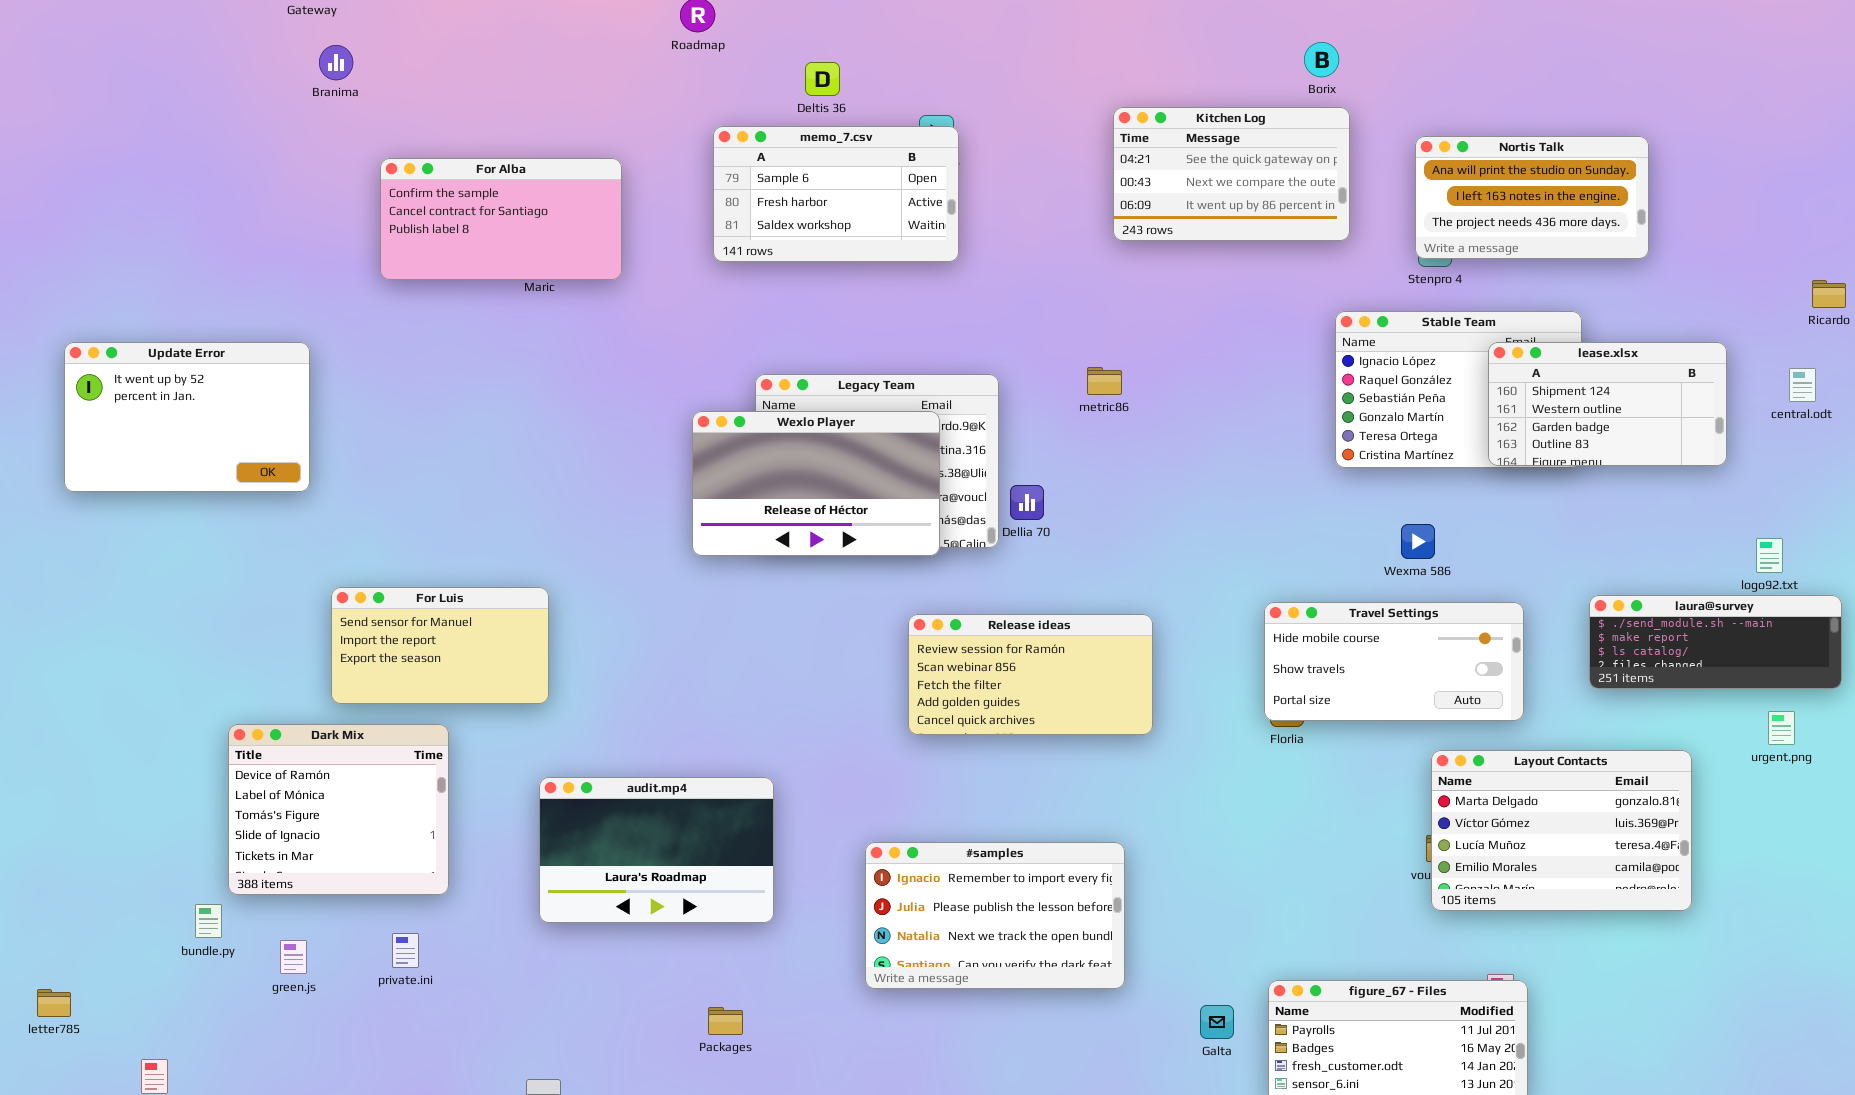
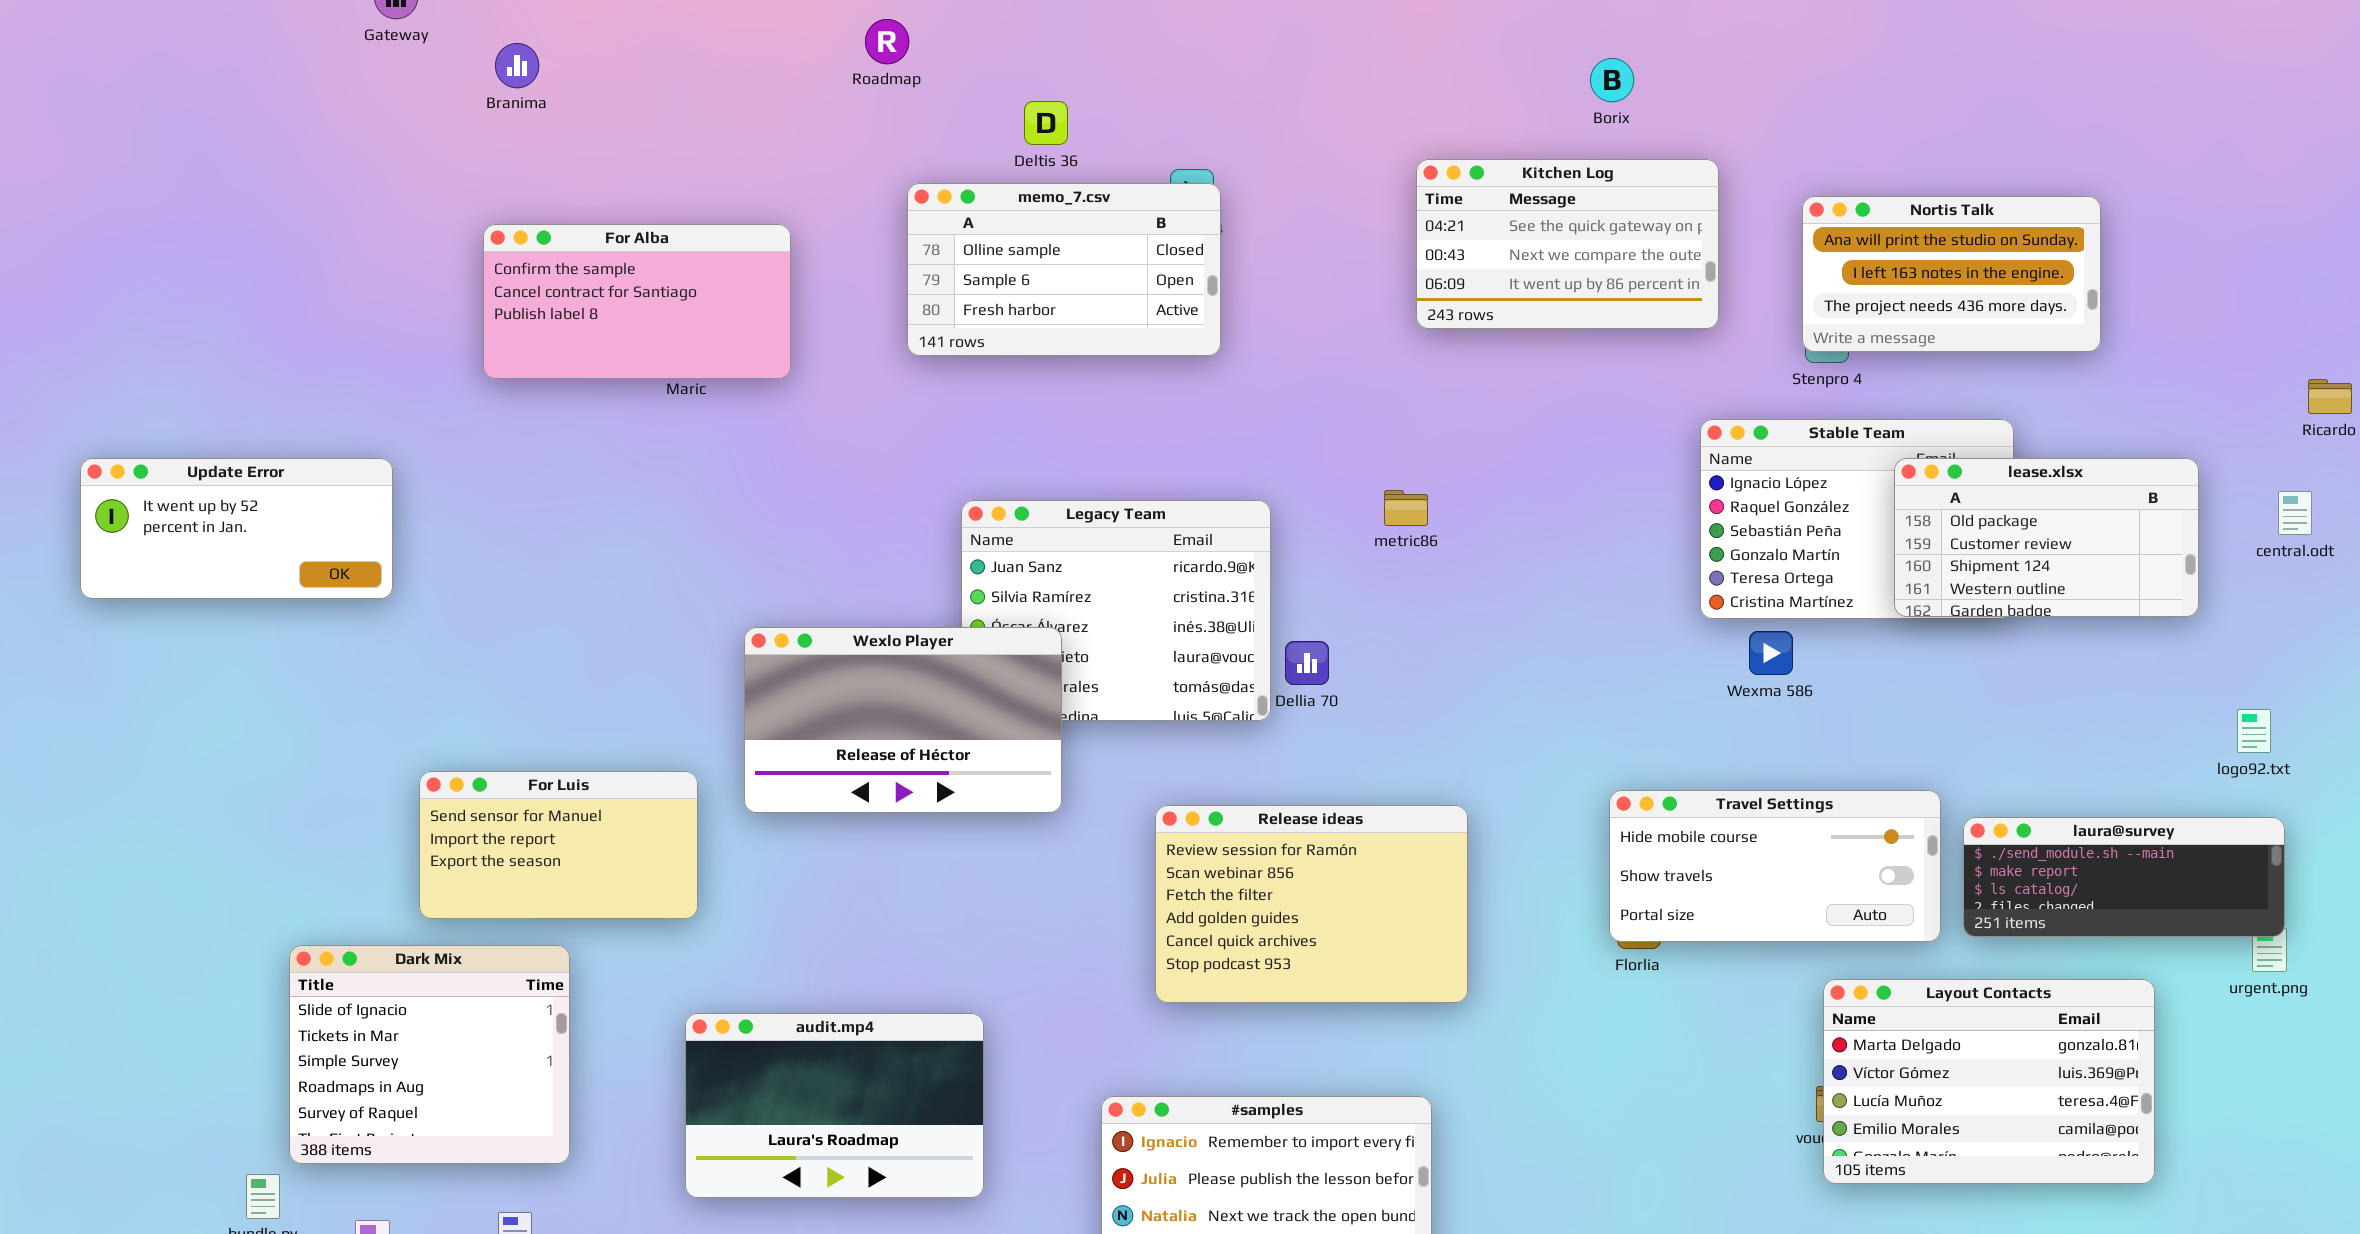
Borix: [1304,42,1339,77] -> [1590,58,1634,102], moved
Branima: [319,45,353,80] -> [495,43,539,88], moved
memo_7.csv: [713,126,959,262] -> [907,183,1221,356], scrolled up 1 row
Update Error: [64,342,310,492] -> [80,458,393,599], resized
lease.xlsx: [1488,342,1727,466] -> [1894,458,2199,617], scrolled up 2 rows
Wexlo Player: [692,411,940,556] -> [744,627,1062,813], moved
Wexma 586: [1401,524,1435,559] -> [1749,631,1793,675], moved
laura@survey: [1589,595,1842,689] -> [1963,817,2285,937], moved
Release ideas: [908,614,1153,735] -> [1155,805,1468,1003], resized
Dark Mix: [228,724,449,895] -> [289,945,570,1164], scrolled down 3 rows

